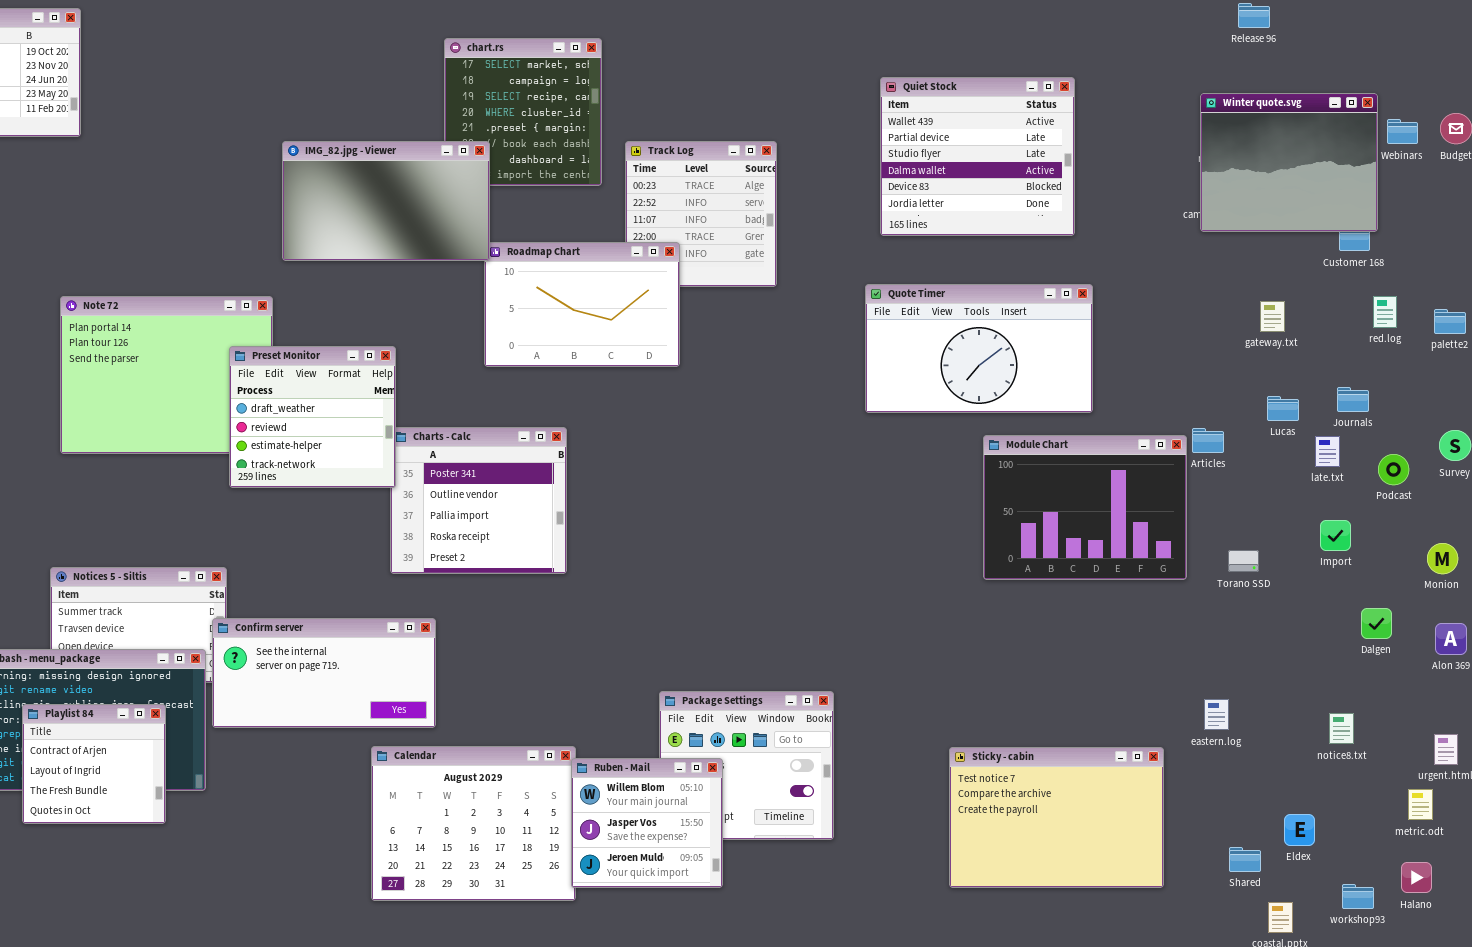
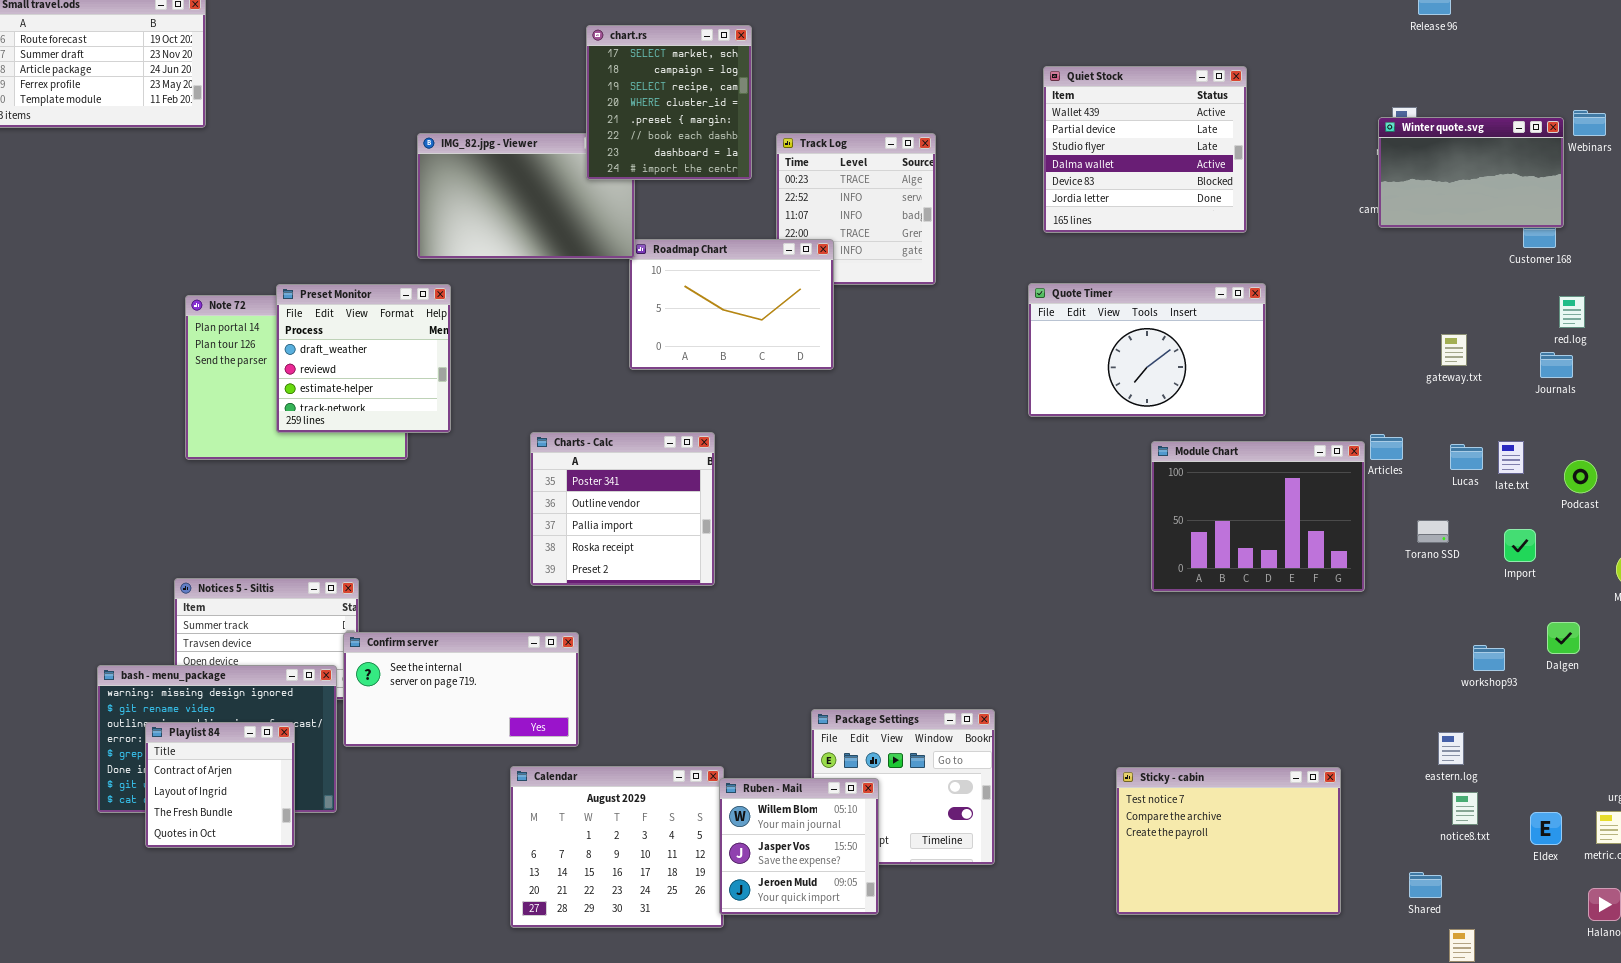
chart.rs: [444,38,602,186] -> [586,25,752,180], raised
Winter quote.svg: [1200,93,1378,232] -> [1378,117,1564,228], resized
gateway.txt: [1260,301,1285,332] -> [1441,334,1467,366], moved
Preset Monitor: [229,346,396,488] -> [276,284,451,433], moved
Journals: [1337,387,1369,412] -> [1540,352,1573,378], moved
Lucas: [1267,396,1299,421] -> [1450,444,1483,470], moved
Torano SSD: [1228,550,1259,572] -> [1417,520,1449,543], moved
eastern.log: [1204,699,1229,730] -> [1438,732,1464,765], moved
notice8.txt: [1329,713,1354,744] -> [1452,792,1478,825], moved
Eldex: [1284,814,1315,846] -> [1530,812,1562,845], moved
workshop93: [1342,884,1374,909] -> [1473,645,1505,671], moved

